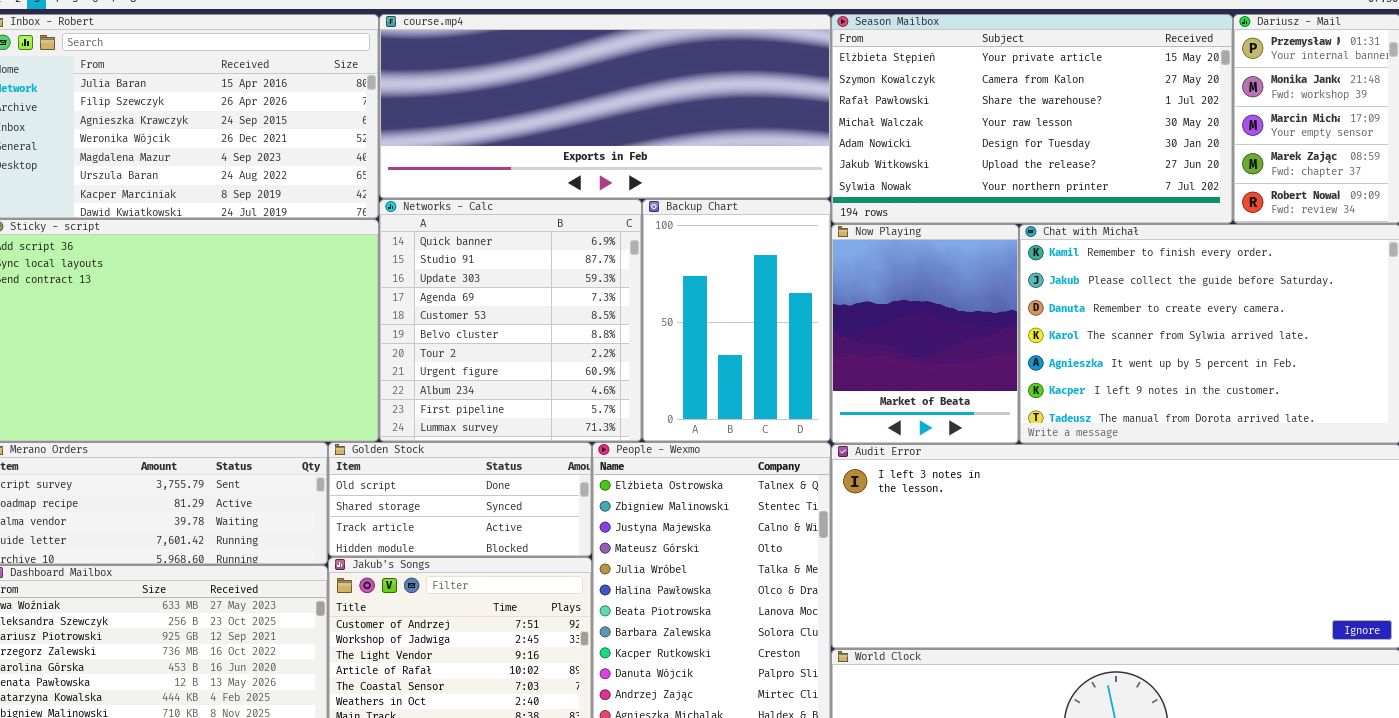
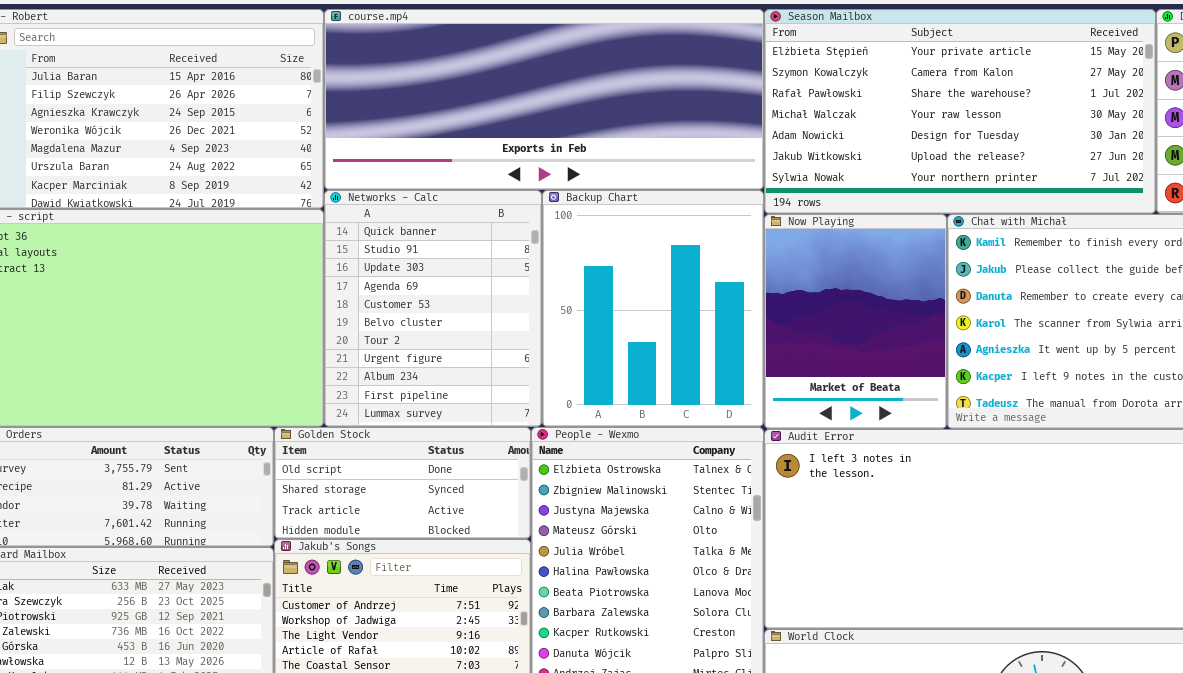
Networks - Calc: [379,199,642,442] -> [324,190,542,427], resized
Backup Chart: [642,199,831,442] -> [542,190,764,427], resized

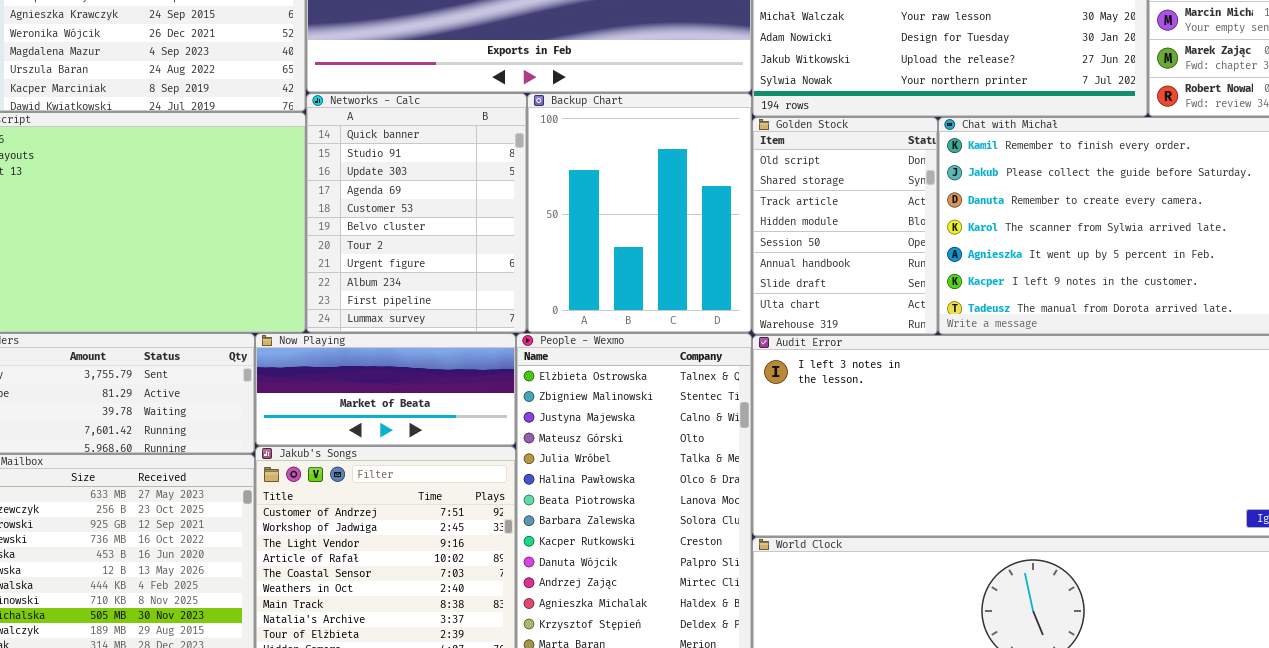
Now Playing: [764,214,947,429] -> [255,333,516,446], moved, resized
Golden Stock: [274,427,531,539] -> [752,117,938,335], moved, resized

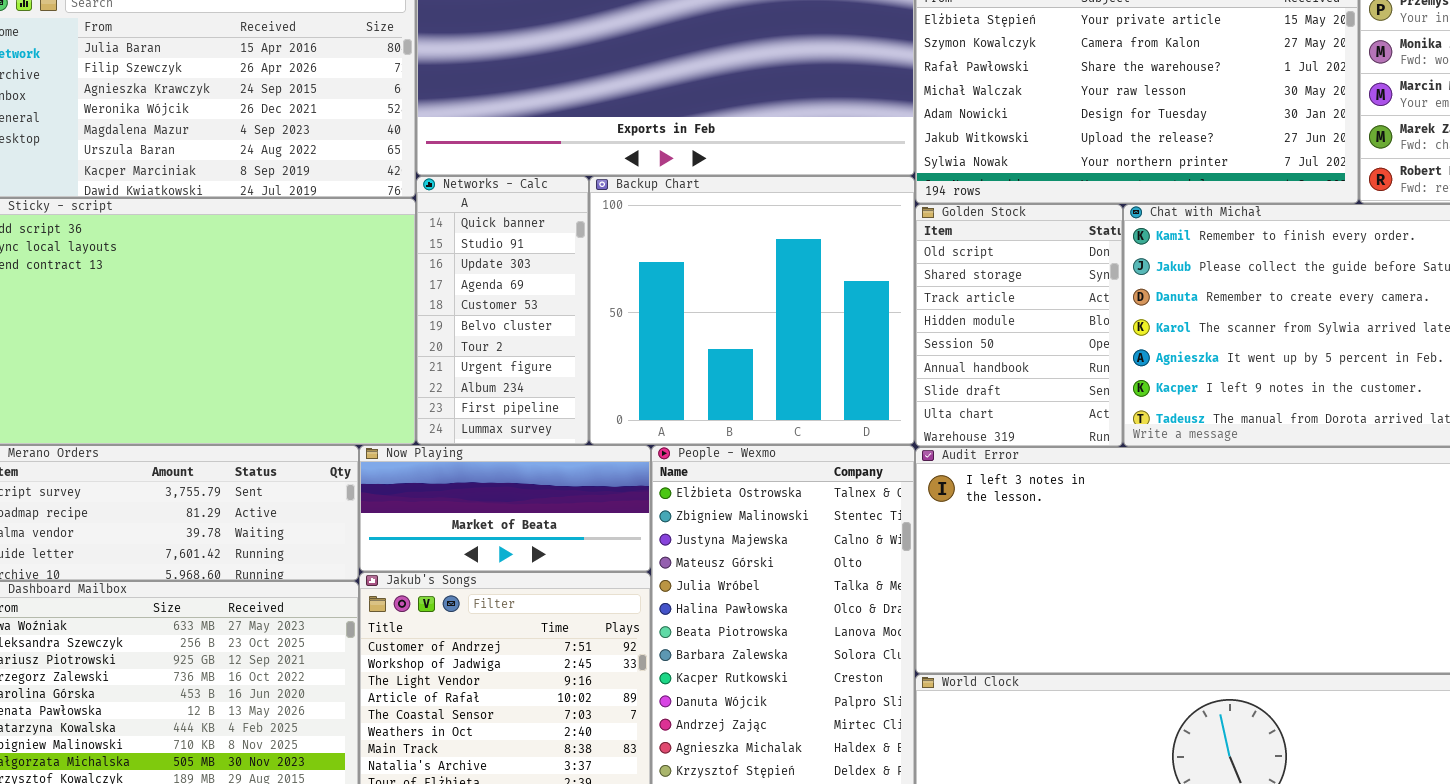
Networks - Calc: [306,93,527,333] -> [416,176,589,445], resized
Backup Chart: [527,93,752,333] -> [589,176,915,445], resized

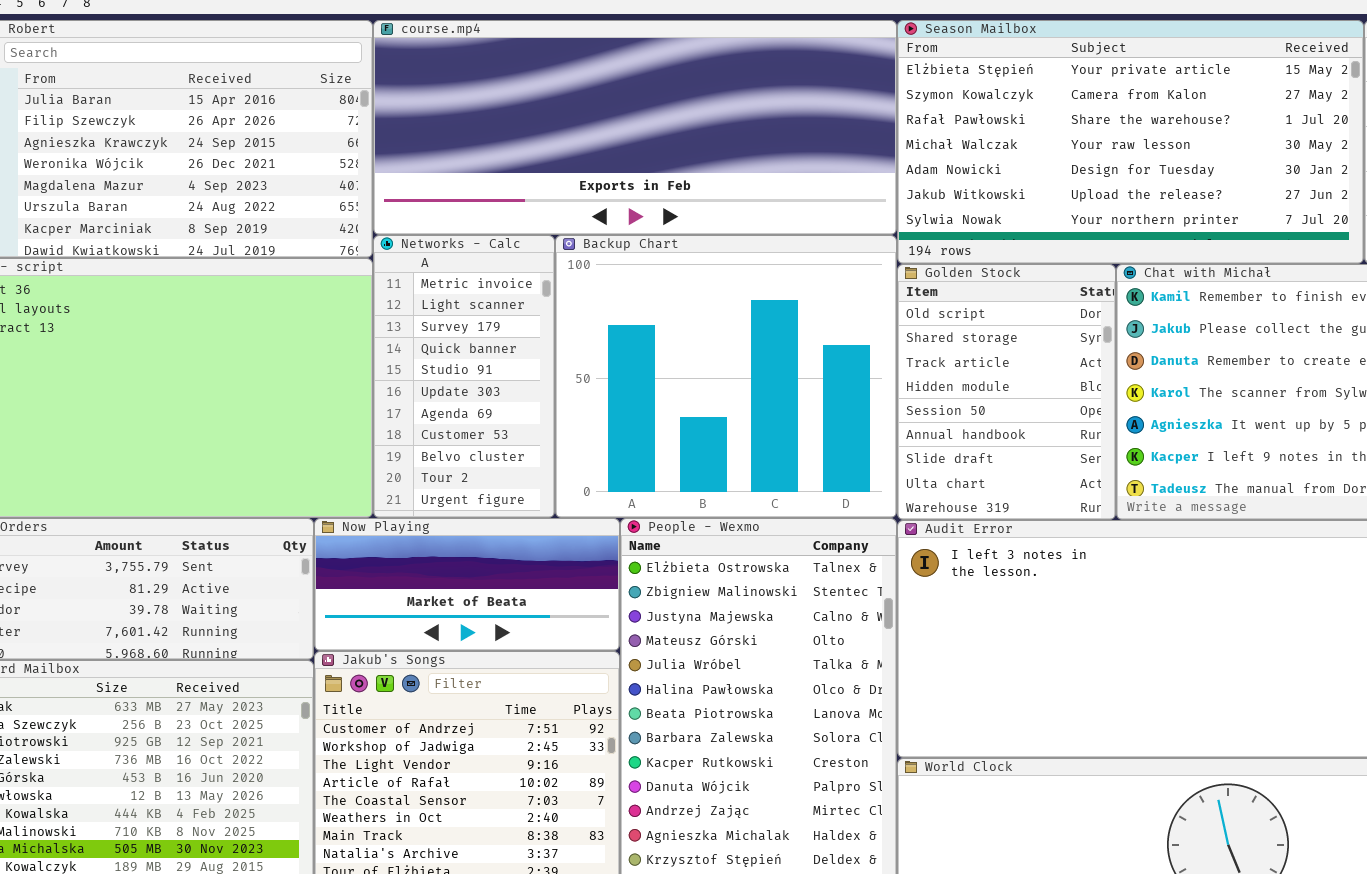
Networks - Calc: [416,176,589,445] -> [373,235,555,518], scrolled up 3 rows

